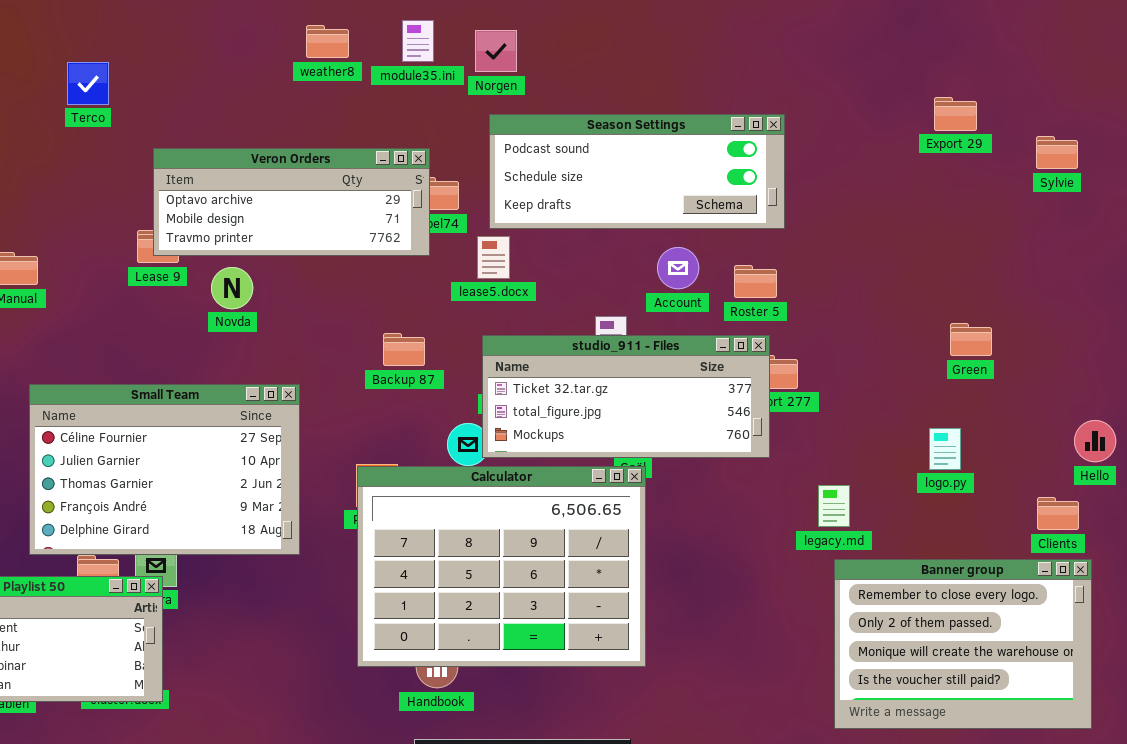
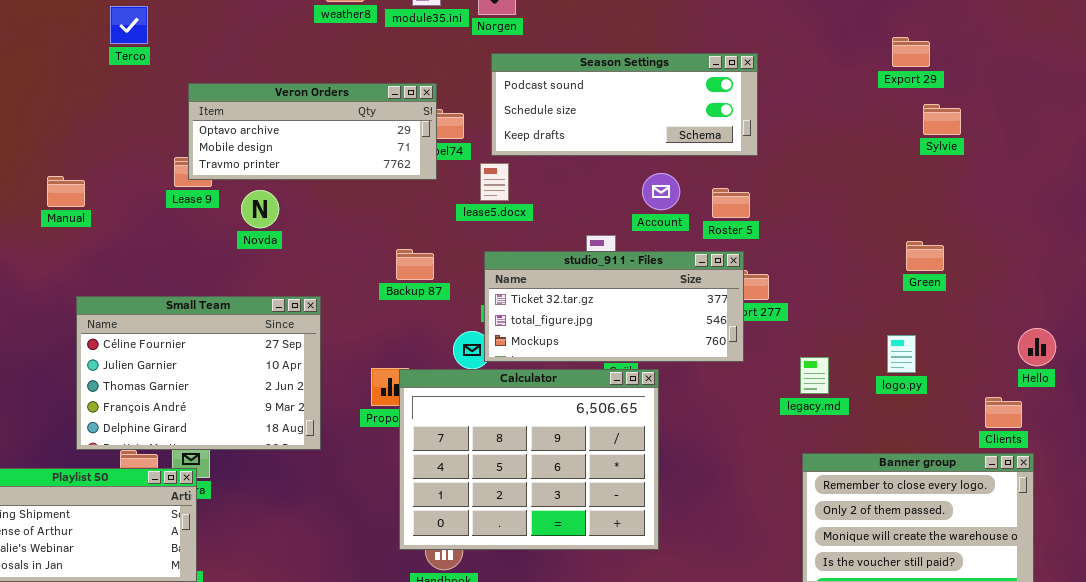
Sylvie: [1036,136,1078,169] -> [923,104,961,135], moved
Calculator: [357,466,646,667] -> [399,369,659,550], moved
legacy.md: [818,485,850,527] -> [800,357,829,394], moved

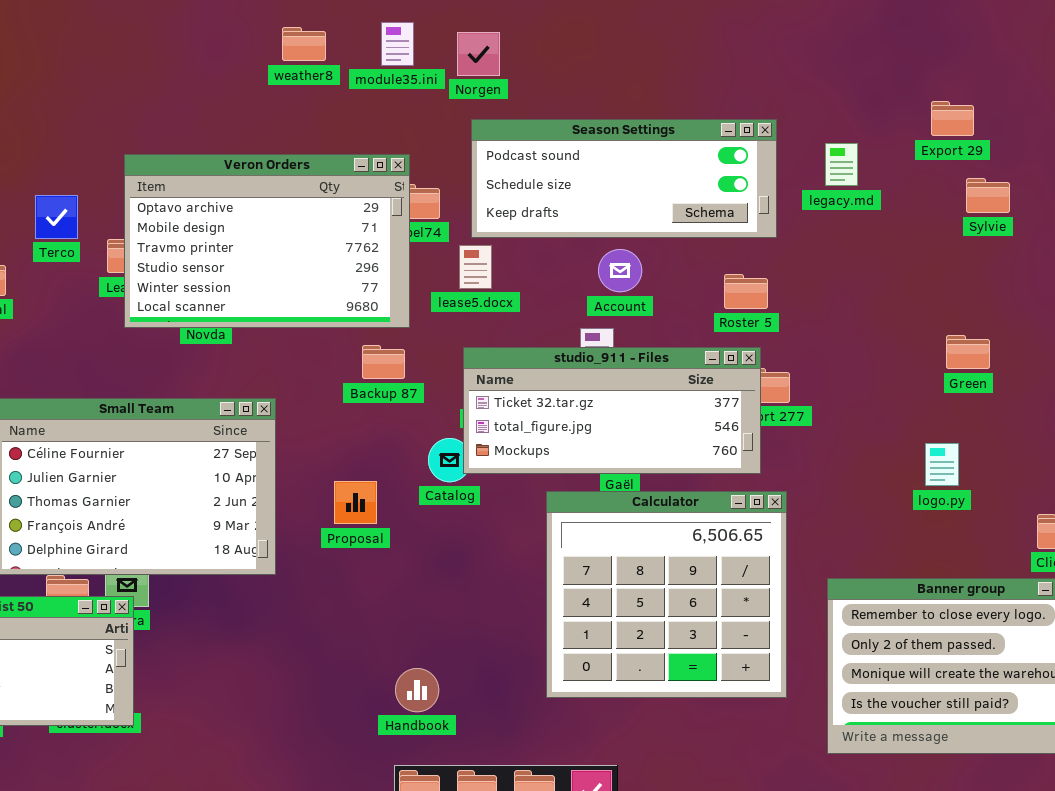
Terco: [110,6,148,44] -> [35,195,78,239], moved
Veron Orders: [188,83,437,180] -> [124,154,410,328], resized
Account: [642,173,680,210] -> [598,249,642,292], moved
legacy.md: [800,357,829,394] -> [825,143,858,186], moved
Calculator: [399,369,659,550] -> [546,491,787,698], moved, resized

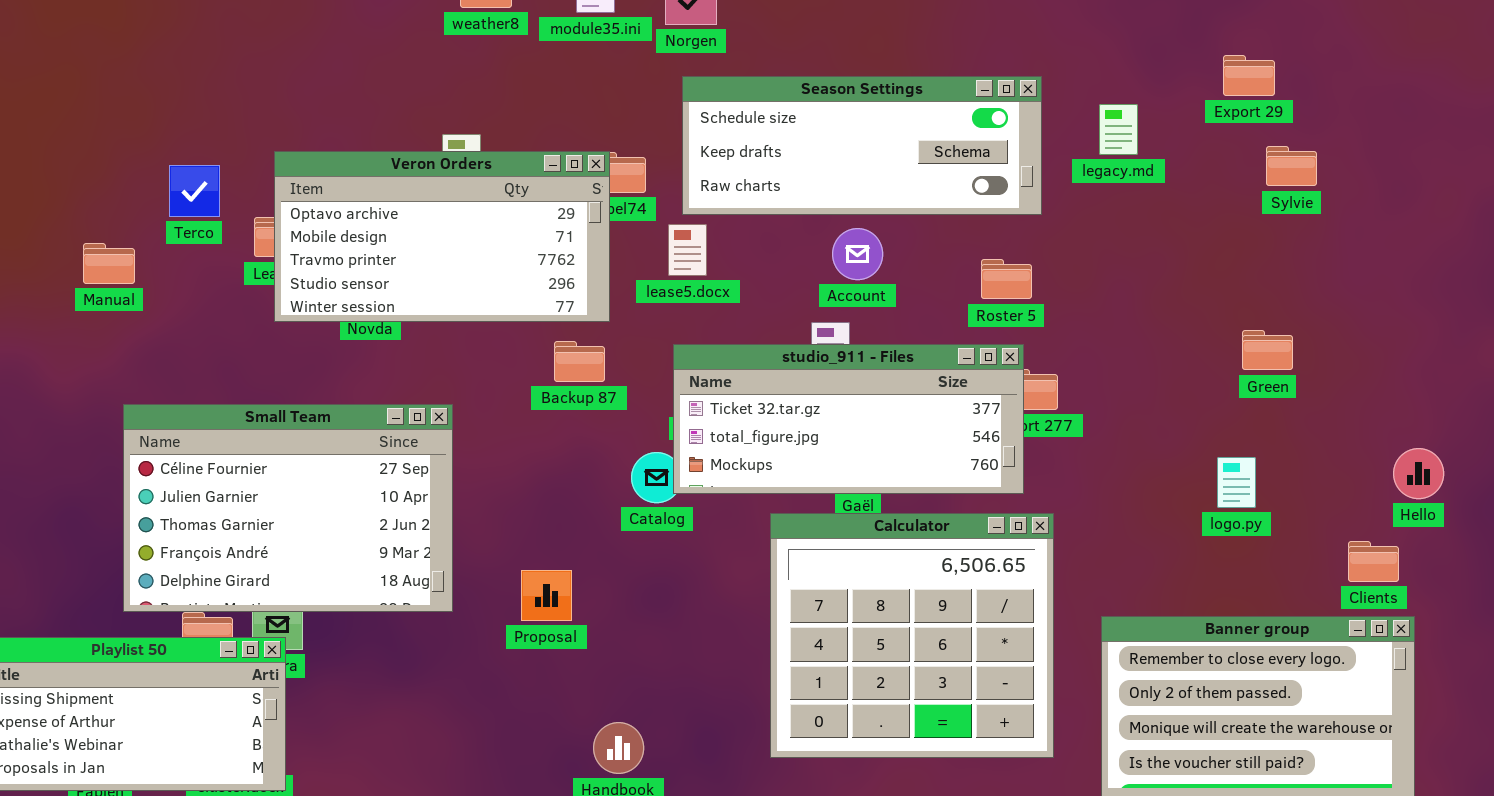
Season Settings: [471,119,777,238] -> [682,76,1042,215], scrolled down 1 row
Veron Orders: [124,154,410,328] -> [274,151,610,322], resized
Proposal: [334,481,377,524] -> [521,570,572,621], moved

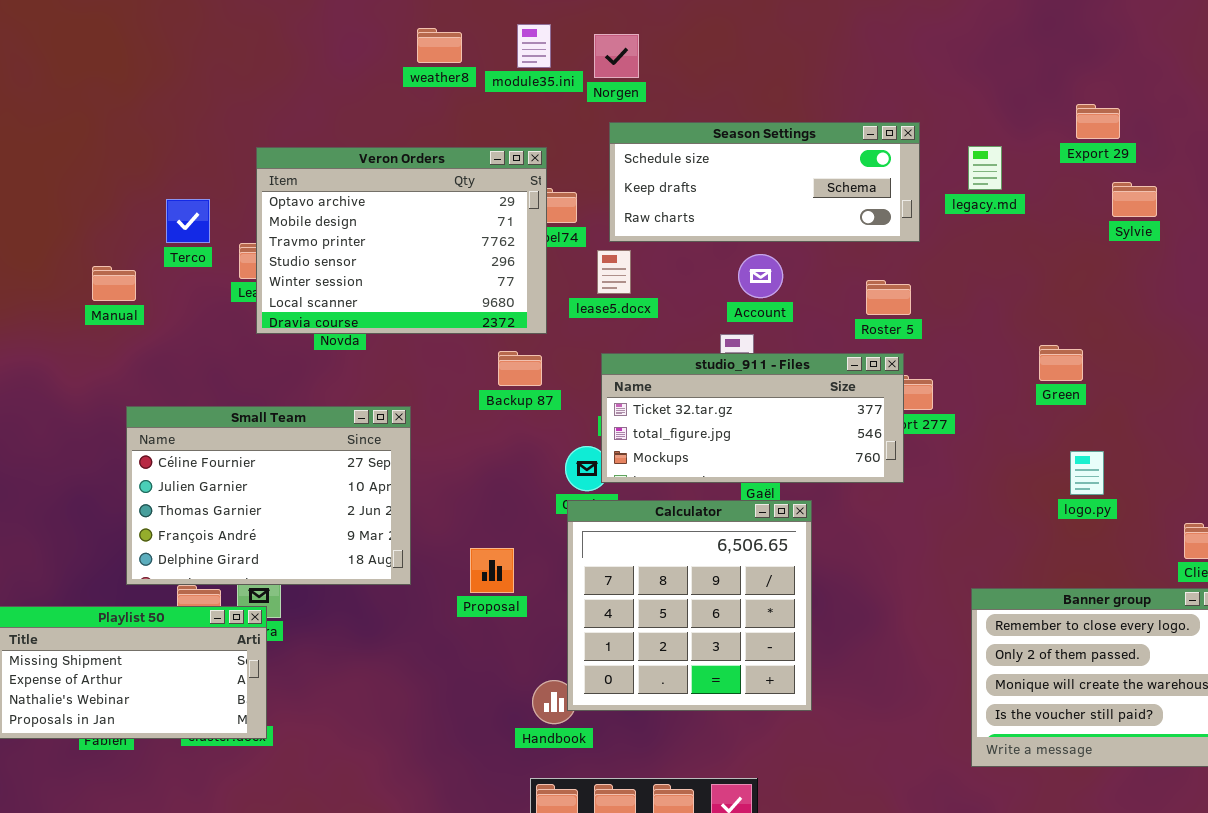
Veron Orders: [274,151,610,322] -> [256,147,547,334], resized
Green: [1242,330,1293,370] -> [1039,345,1083,381], moved
Calculator: [770,513,1054,758] -> [567,500,812,711], moved

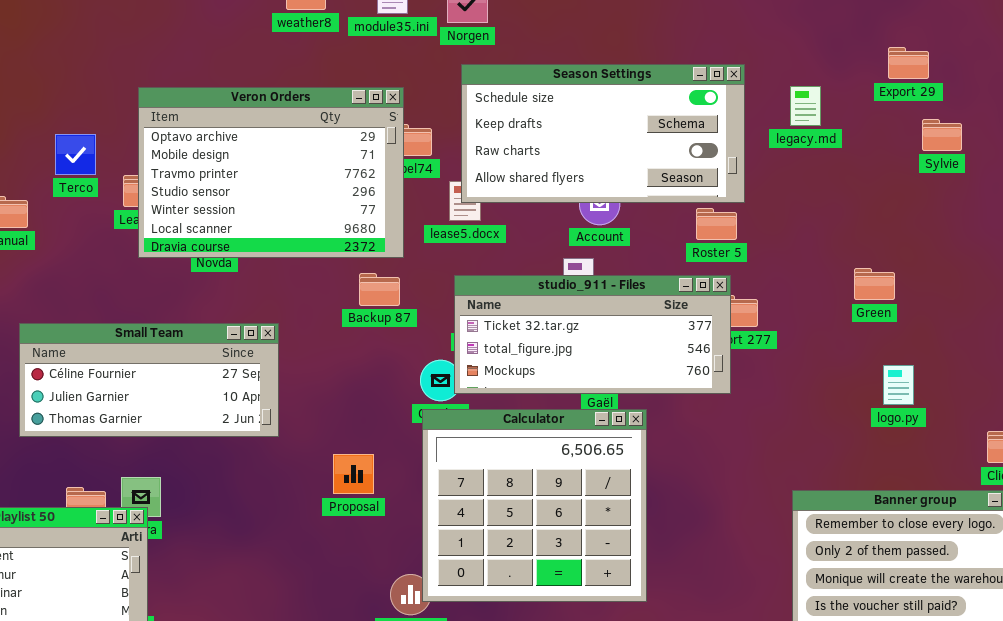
Season Settings: [609,122,920,242] -> [461,64,745,203], resized
Small Team: [126,406,411,585] -> [19,323,279,437], resized

